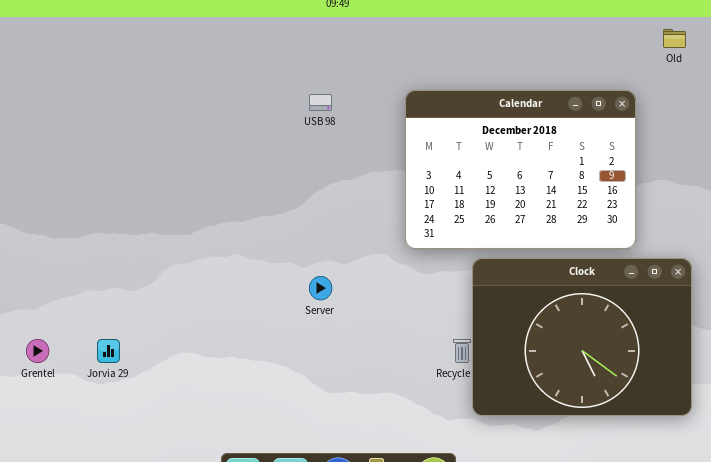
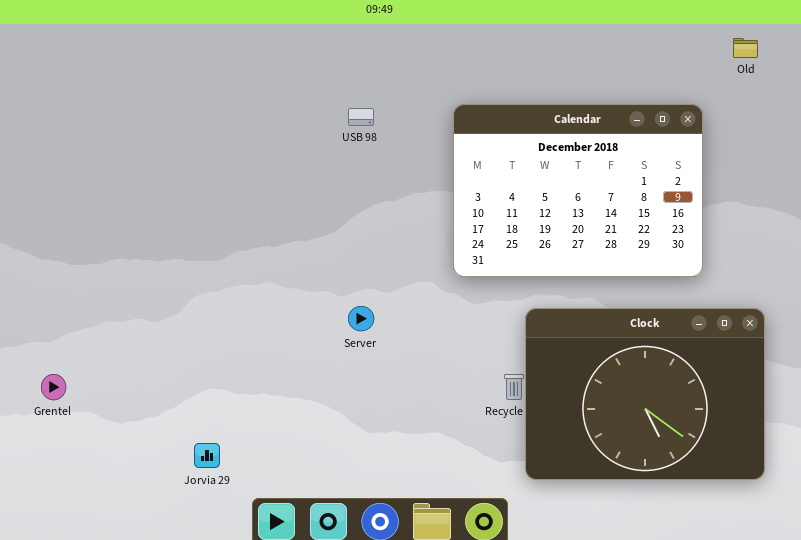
Clock: [472,258,692,416] -> [525,308,765,480], moved
Jorvia 29: [97,339,120,363] -> [194,443,220,468], moved

